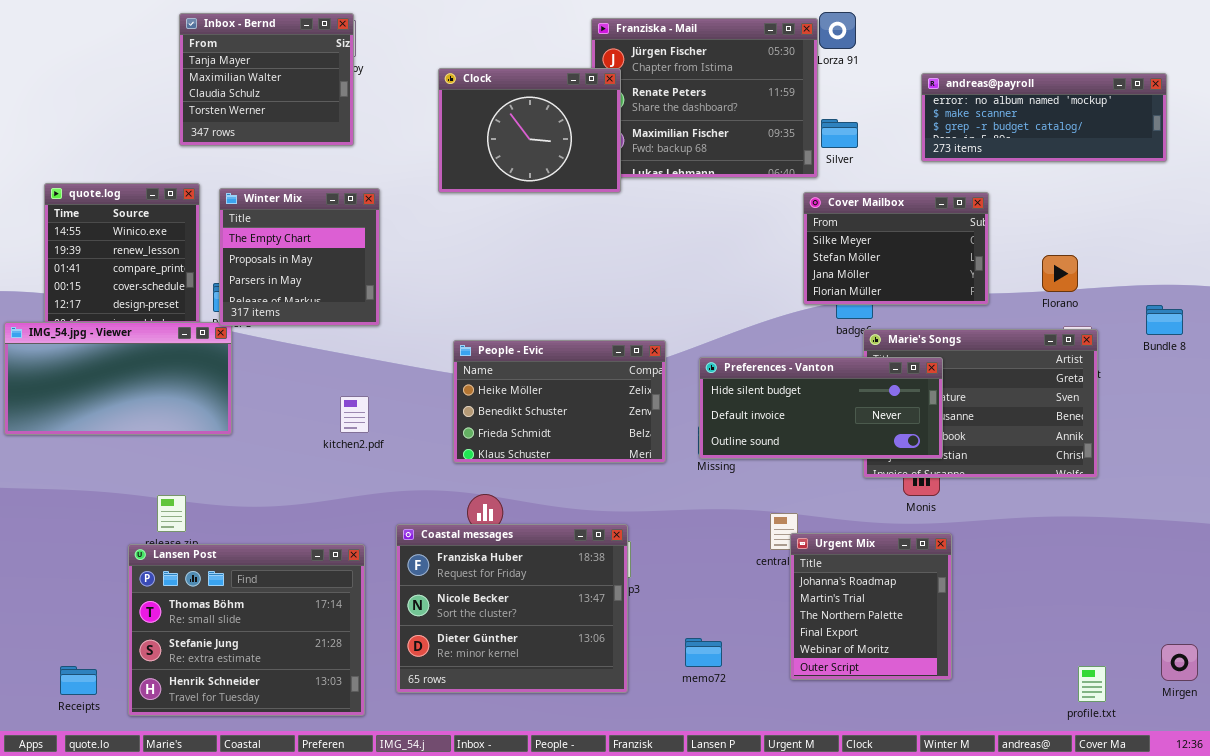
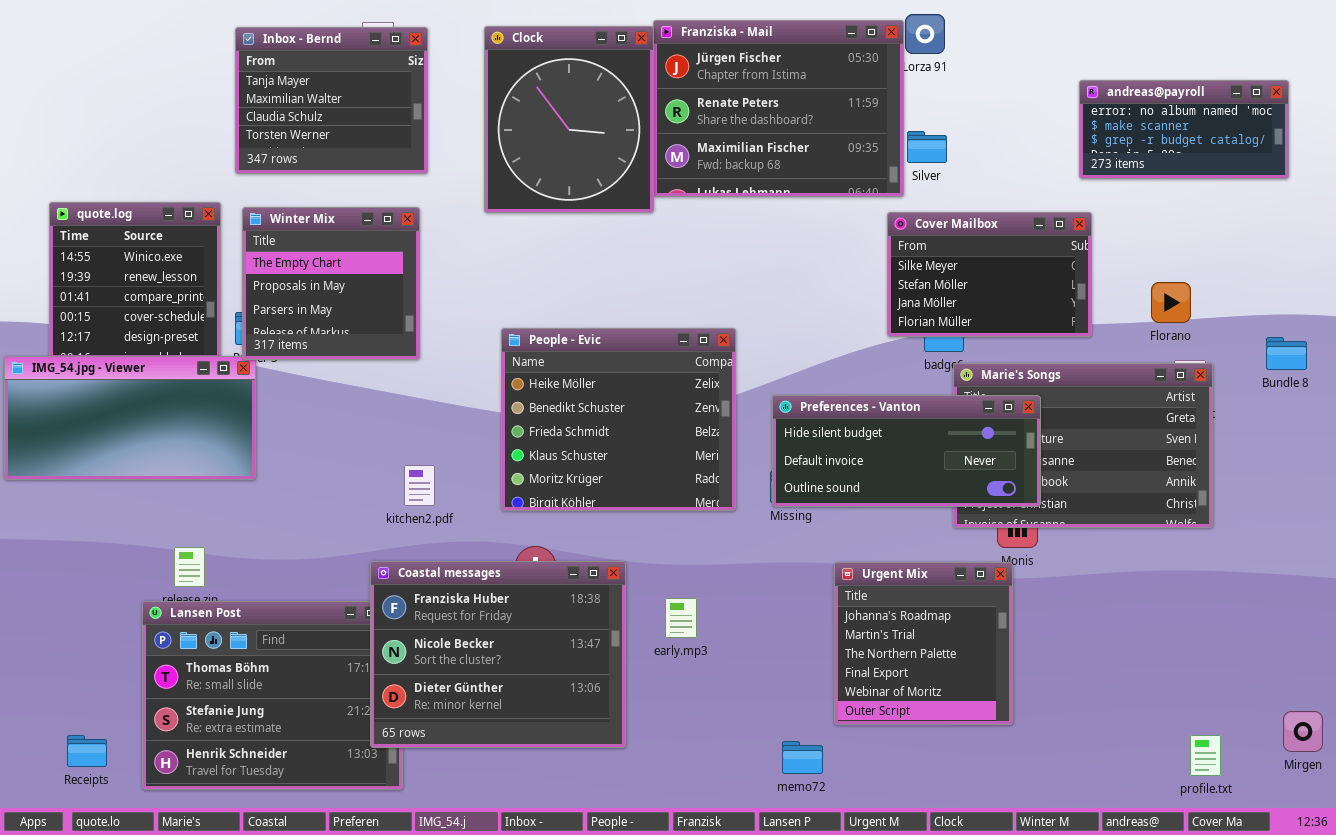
Inbox - Bernd: [179,13,354,146] -> [235,27,428,174], moved
Clock: [438,68,621,193] -> [484,26,654,213], resized
andreas@payroll: [921,73,1167,162] -> [1079,80,1289,179], resized
People - Evic: [453,340,666,463] -> [501,328,736,511], resized
kitchen2.pdf: [340,396,369,433] -> [404,465,435,506], moved
Coastal messages: [396,524,628,693] -> [370,561,626,748], moved
Urgent Mix: [790,533,952,680] -> [834,562,1013,725], moved
memo72: [685,638,722,667] -> [782,741,823,774], moved

